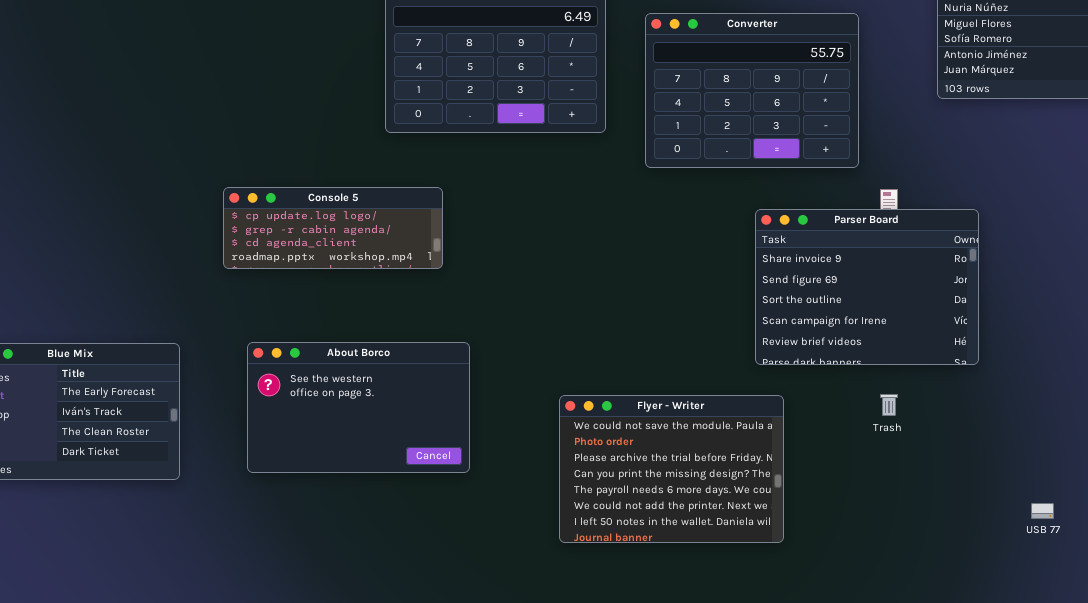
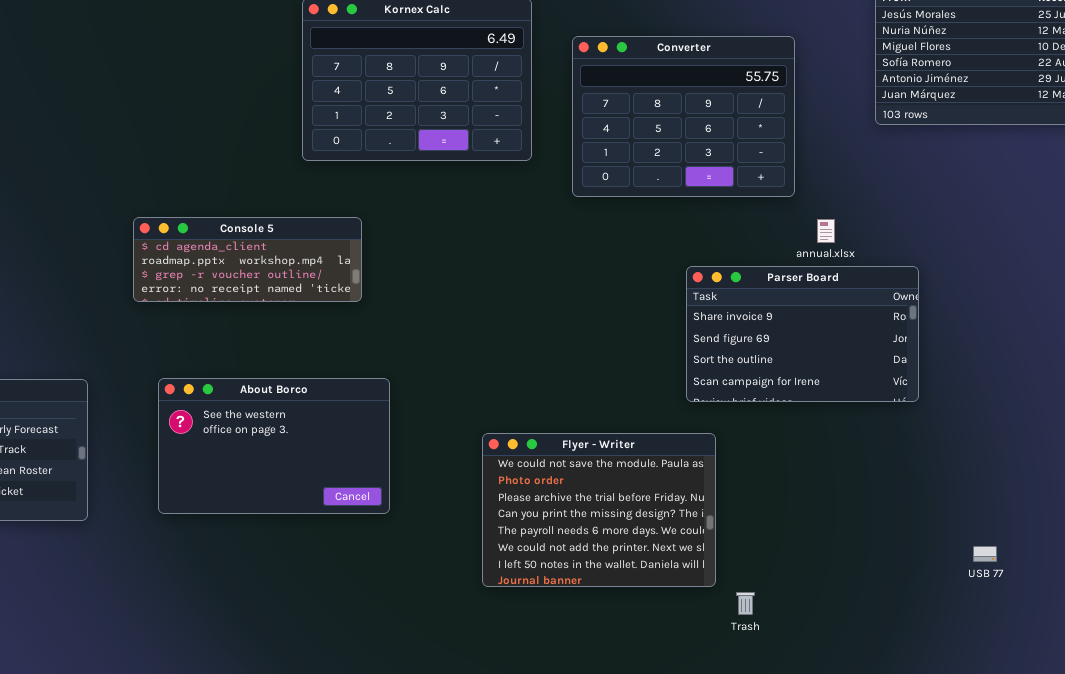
Console 5: [223,187,443,269] -> [133,217,362,302], scrolled down 2 rows
Parser Board: [755,209,979,365] -> [686,266,919,402], resized
Trash: [880,394,898,416] -> [736,592,755,615], moved

